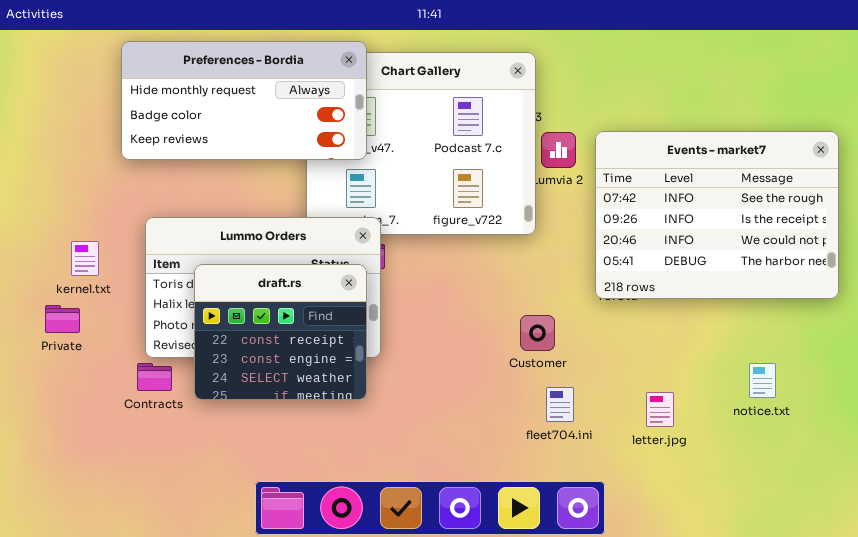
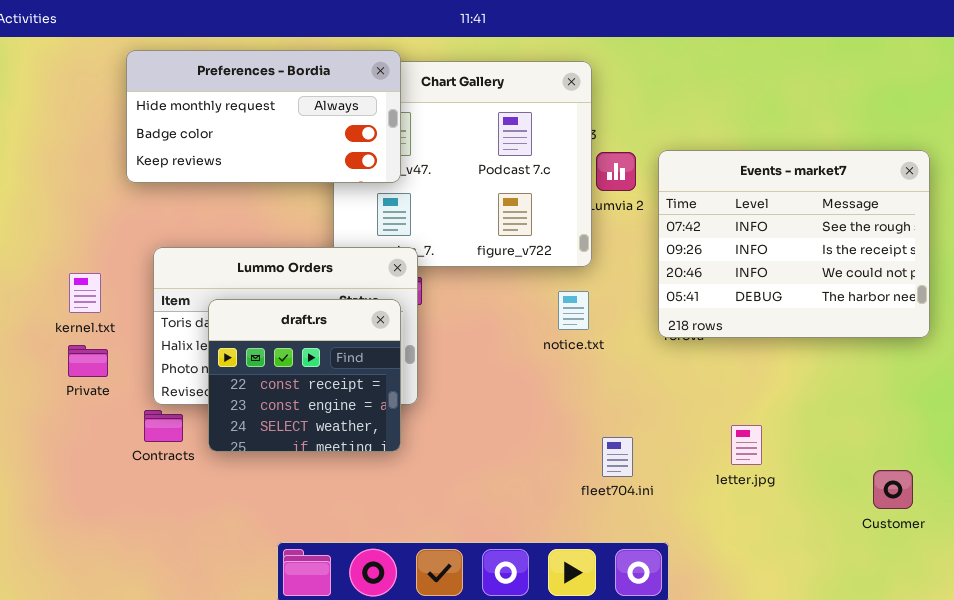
Private: [45,305,80,333] -> [68,345,108,377], moved
Customer: [520,315,555,351] -> [873,470,913,509], moved
notice.txt: [749,363,776,398] -> [558,291,589,330], moved
letter.jpg: [646,392,674,427] -> [731,425,762,465], moved

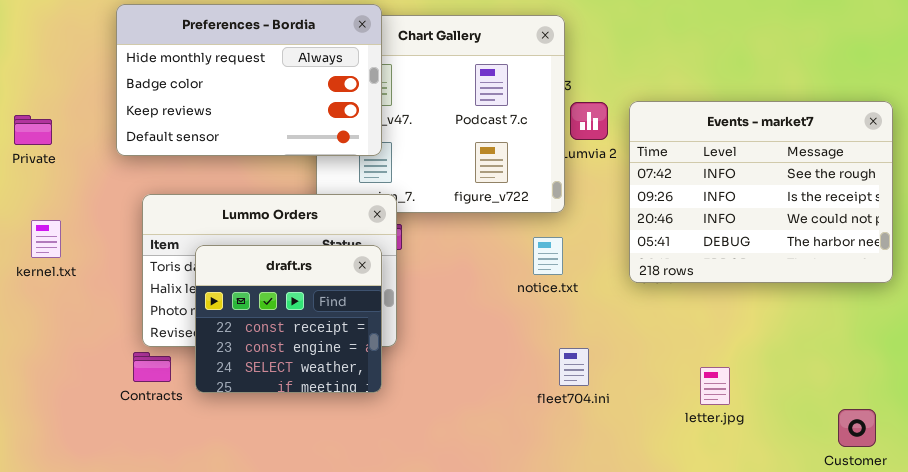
Preferences - Bordia: [126,50,401,183] -> [116,4,382,156], resized
kernel.txt: [69,273,101,313] -> [31,220,61,258], moved
Private: [68,345,108,377] -> [14,115,52,145], moved
fleet704.ini: [602,437,633,477] -> [559,348,589,386], moved

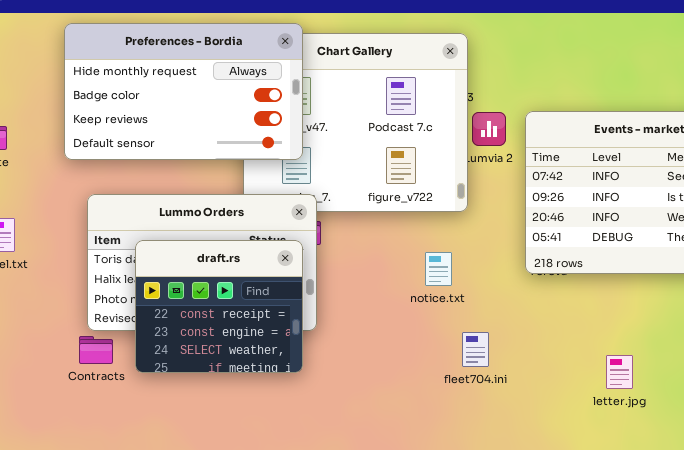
notice.txt: [533,237,563,275] -> [425,252,452,286], moved
letter.jpg: [700,367,730,405] -> [606,355,633,389], moved

